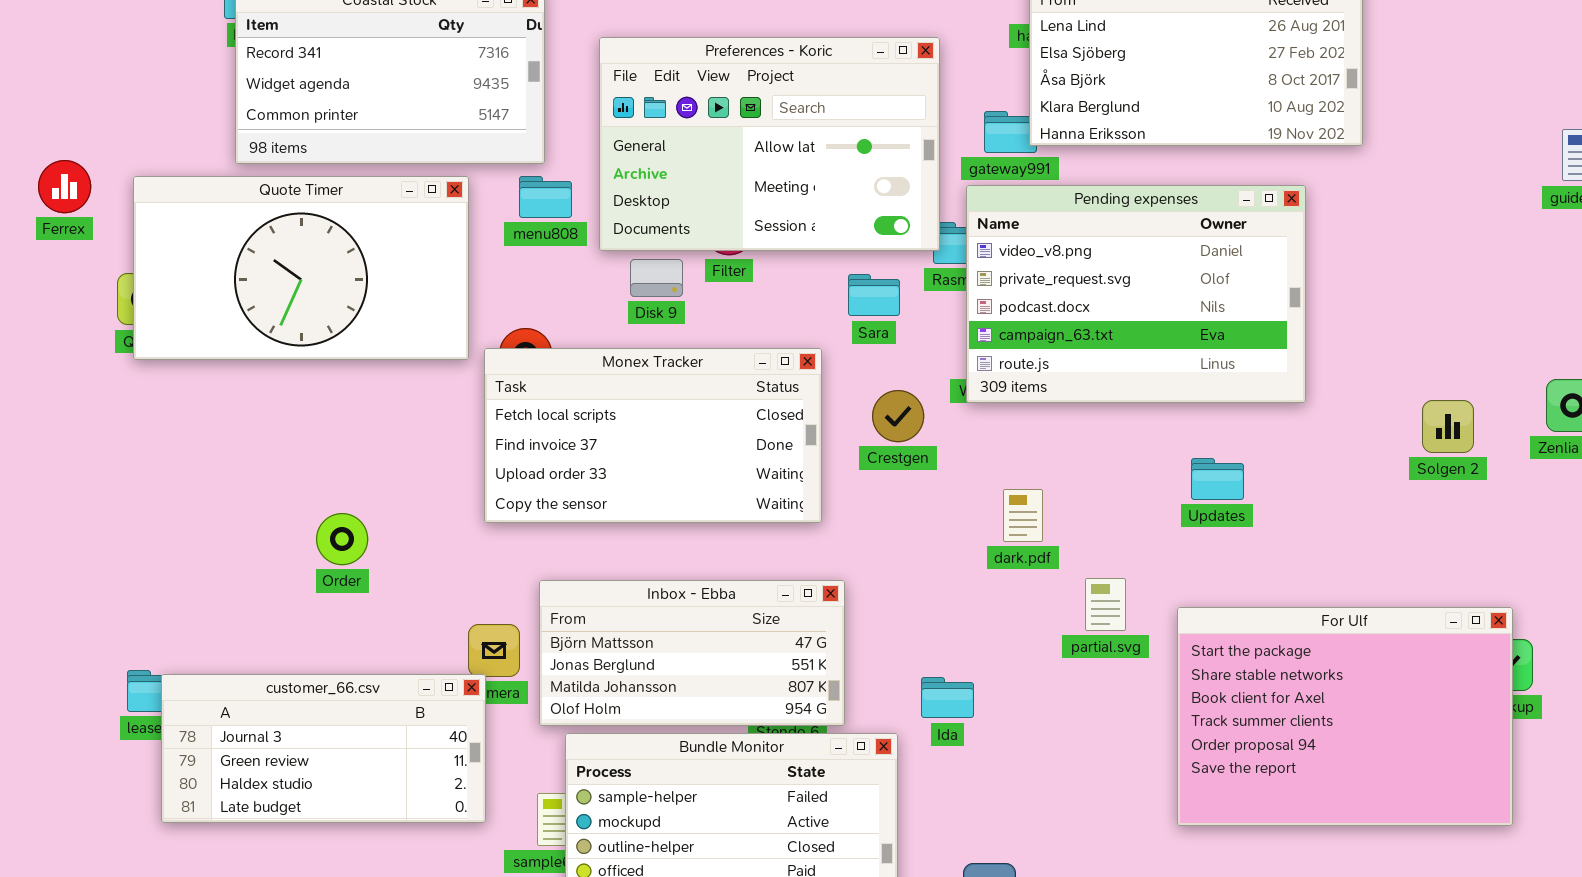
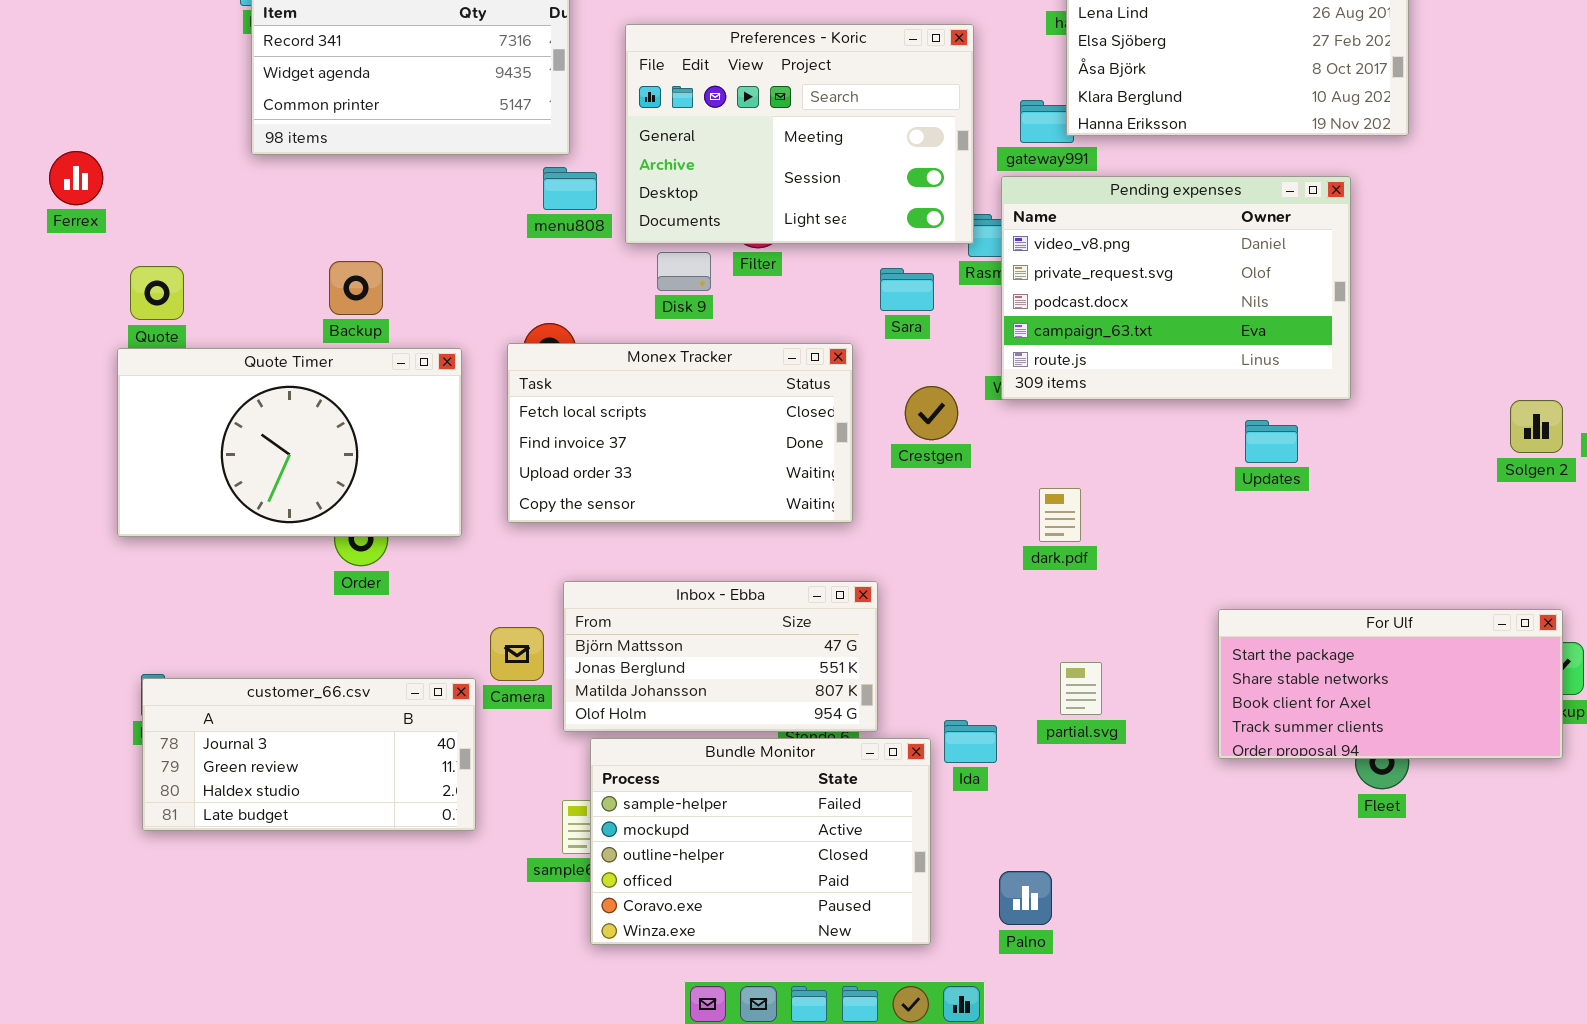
Preferences - Koric: [599,37,940,251] -> [625,24,974,244], scrolled down 1 row
Quote Timer: [133,176,469,360] -> [117,348,462,537], moved
Solgen 2: [1422,400,1474,453] -> [1510,400,1563,453], moved
Updates: [1191,458,1244,500] -> [1245,420,1298,463], moved
partial.svg: [1085,578,1126,631] -> [1060,662,1102,715], moved
For Ulf: [1177,607,1513,826] -> [1218,609,1563,759], resized
customer_66.csv: [161,674,486,823] -> [142,678,476,831], moved
Ida: [921,677,974,718] -> [944,720,997,763], moved

